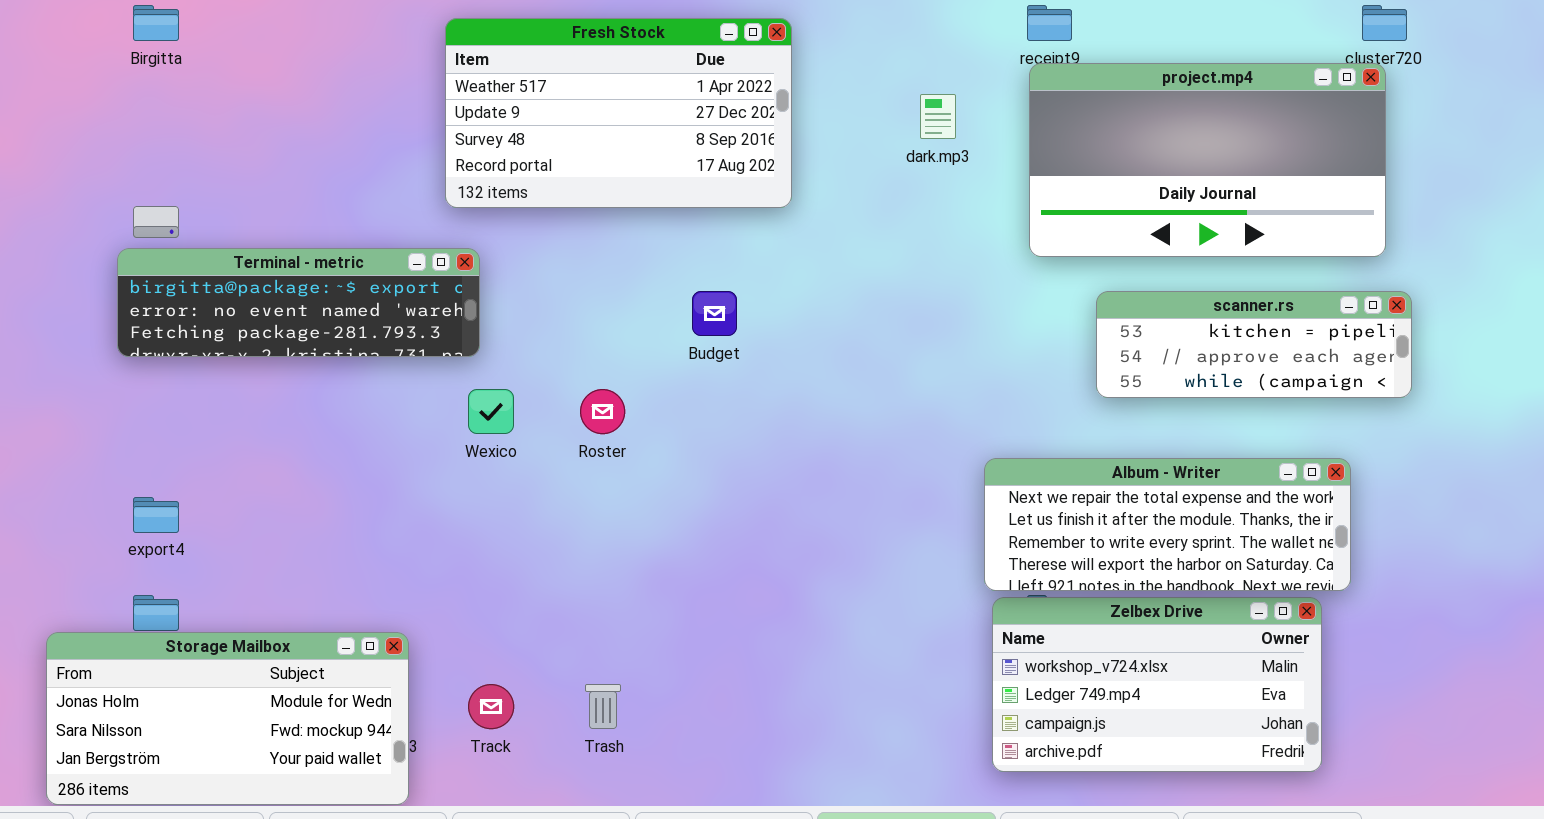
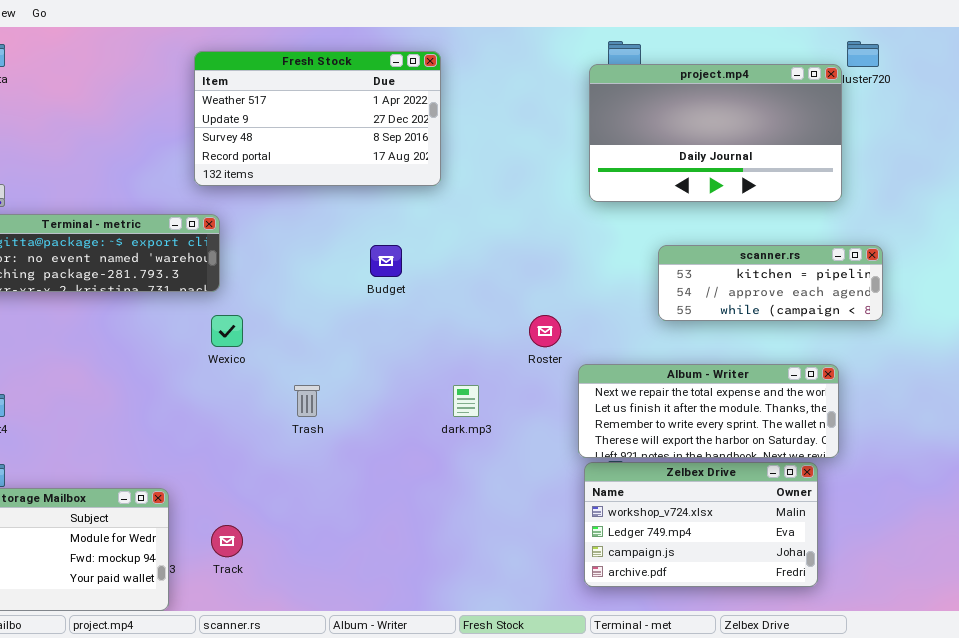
project.mp4: [1029,63,1386,257] -> [589,64,842,202], moved
dark.mp3: [920,94,956,139] -> [453,385,479,417], moved
Roster: [580,389,625,434] -> [529,315,561,347], moved
Trash: [585,684,621,729] -> [294,385,320,417], moved

